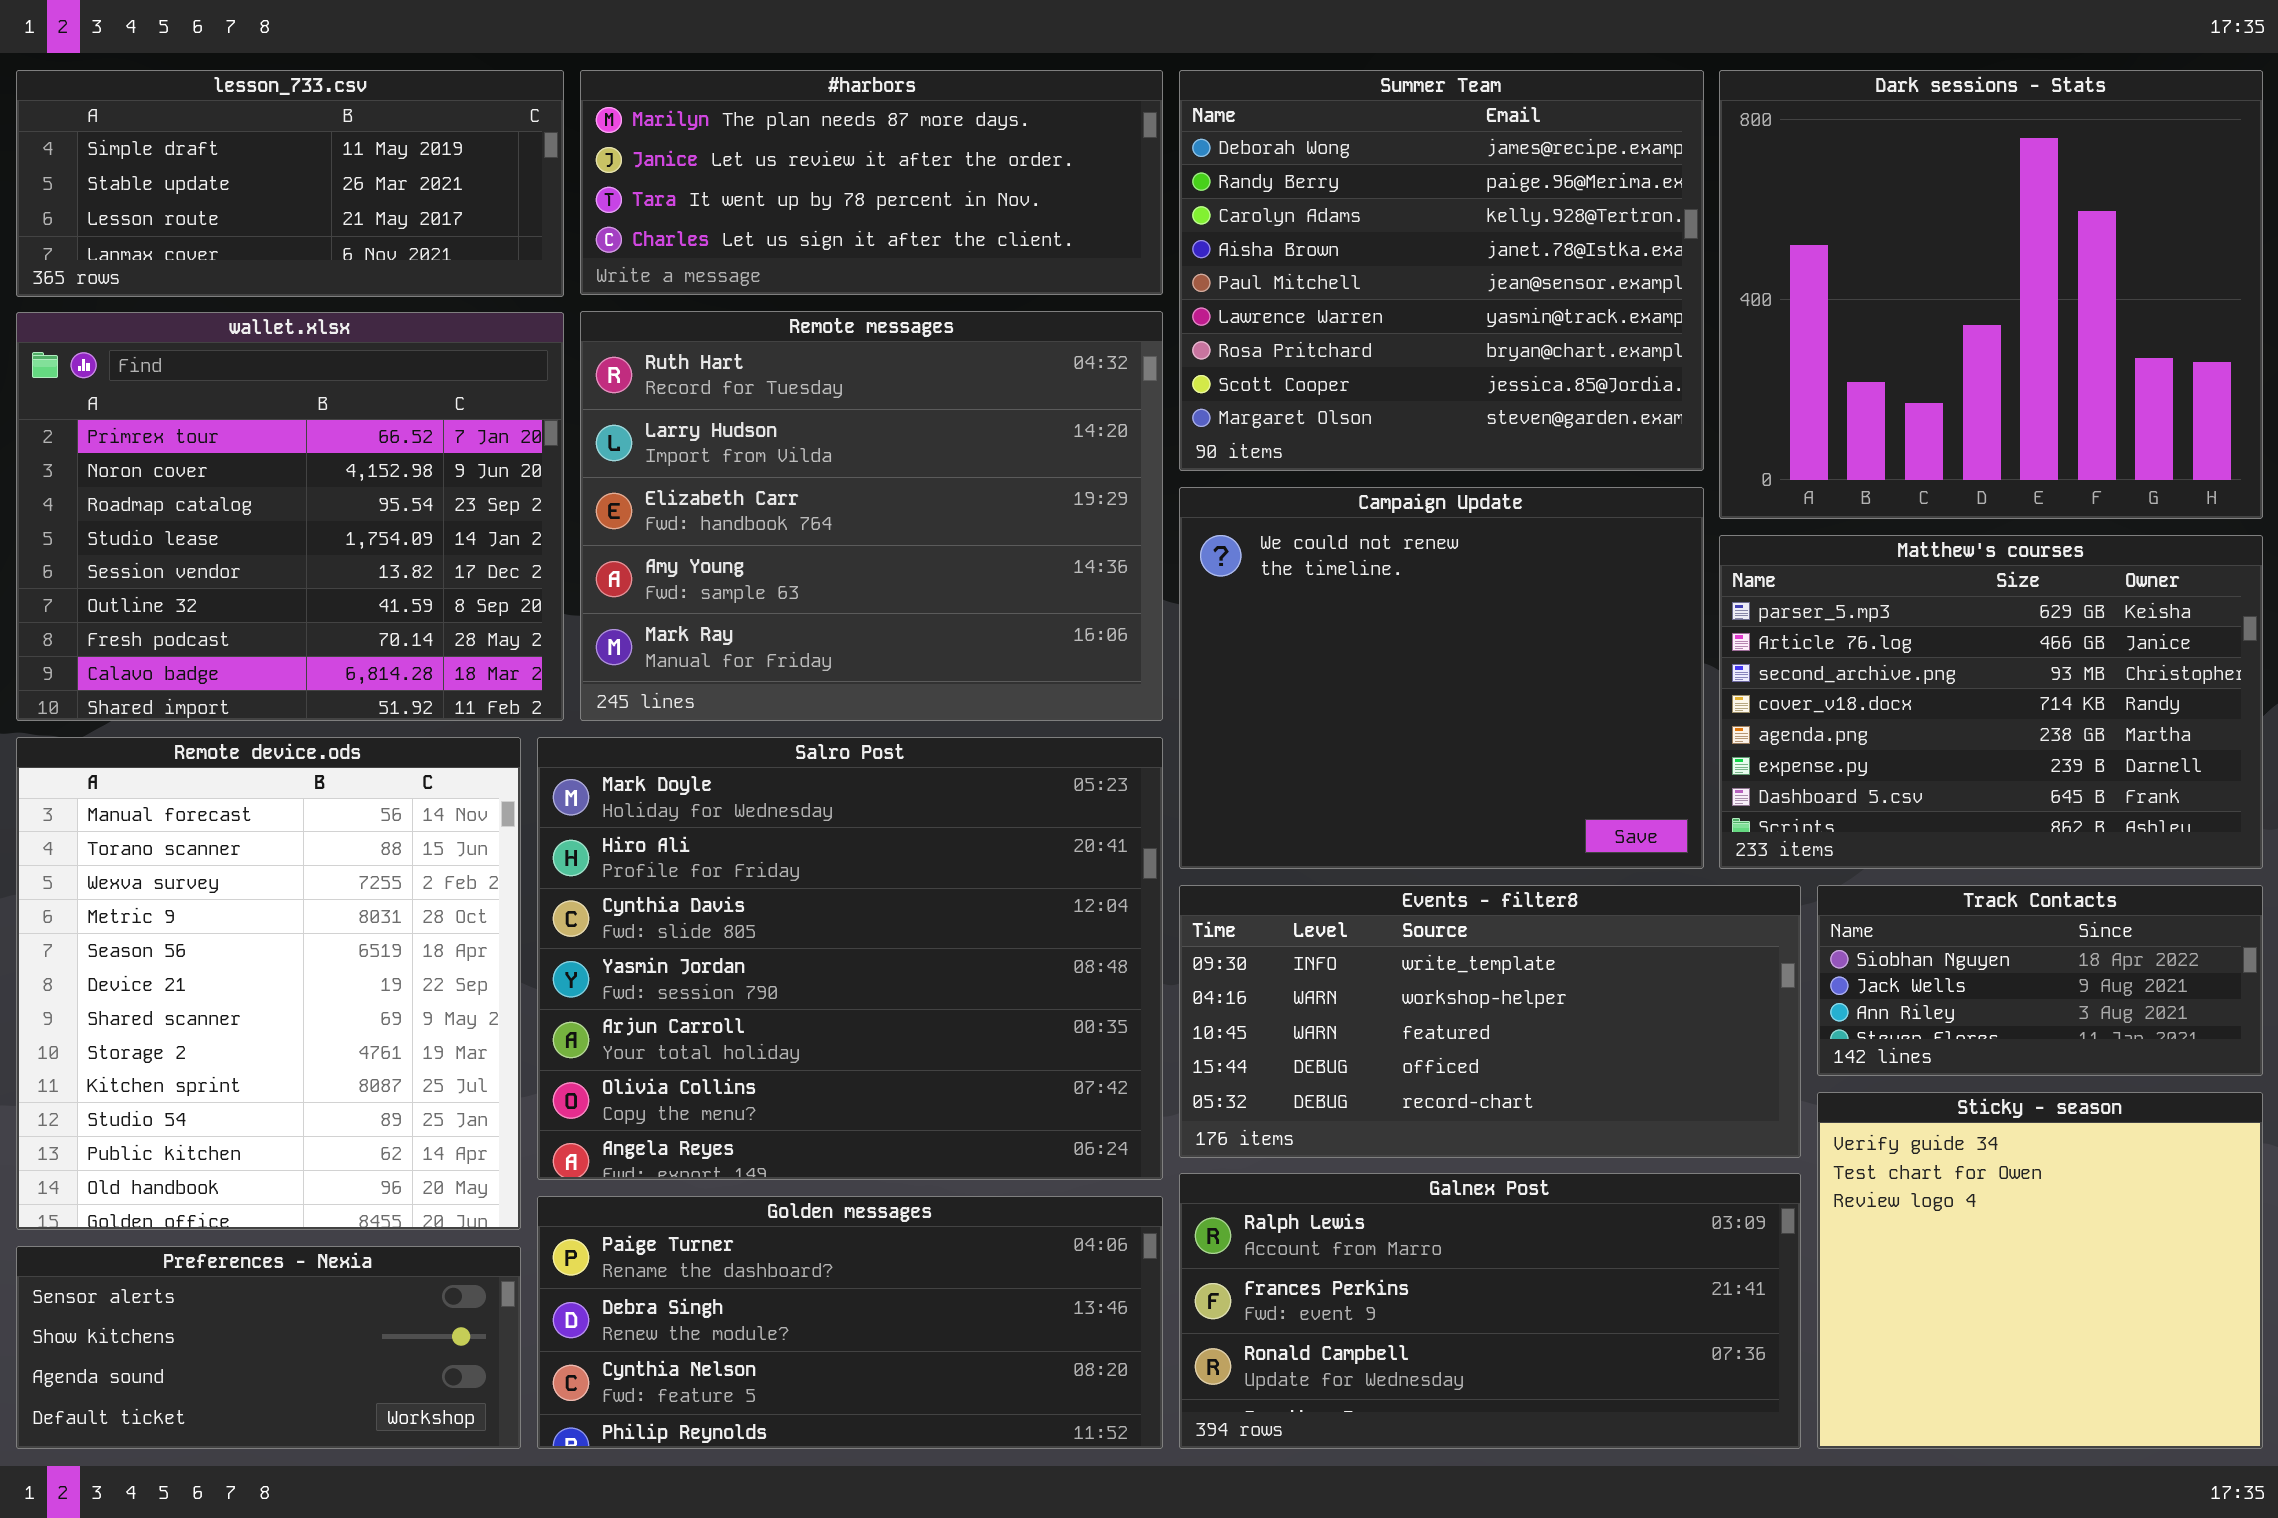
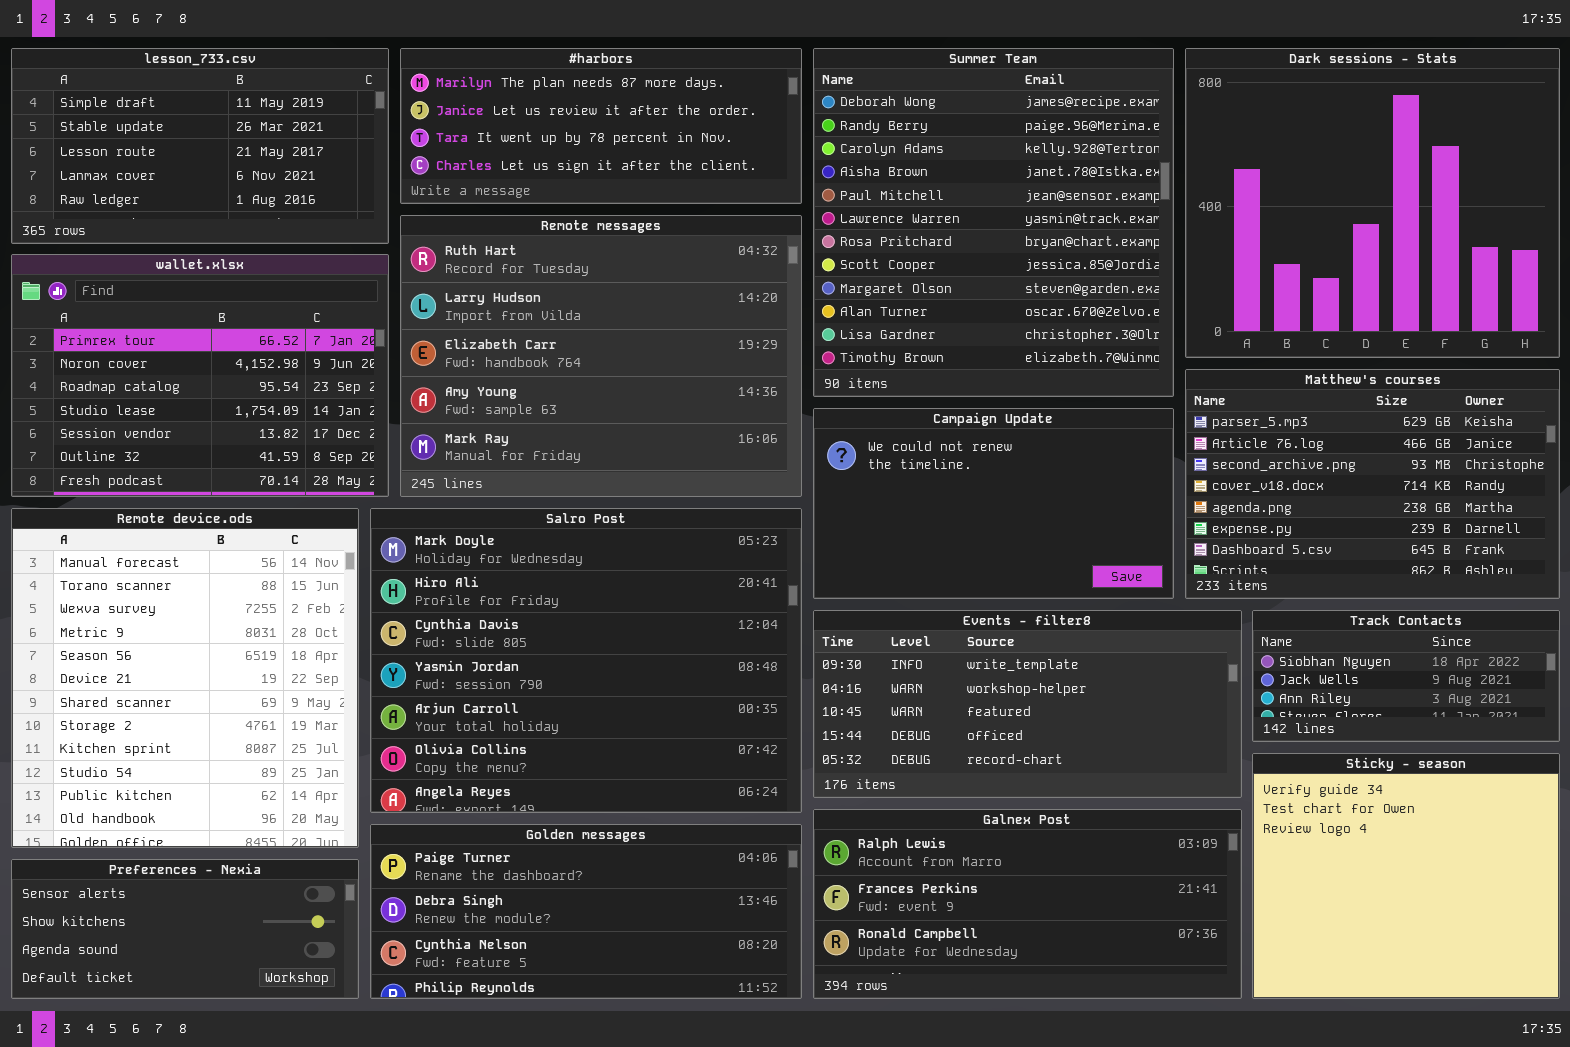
lesson_733.csv: [16,70,564,297] -> [11,48,389,244], resized
Summer Team: [1179,70,1704,471] -> [813,48,1174,397], resized
wallet.xlsx: [16,312,564,721] -> [11,254,389,497], resized
Campaign Update: [1179,487,1704,869] -> [813,408,1174,599], resized

